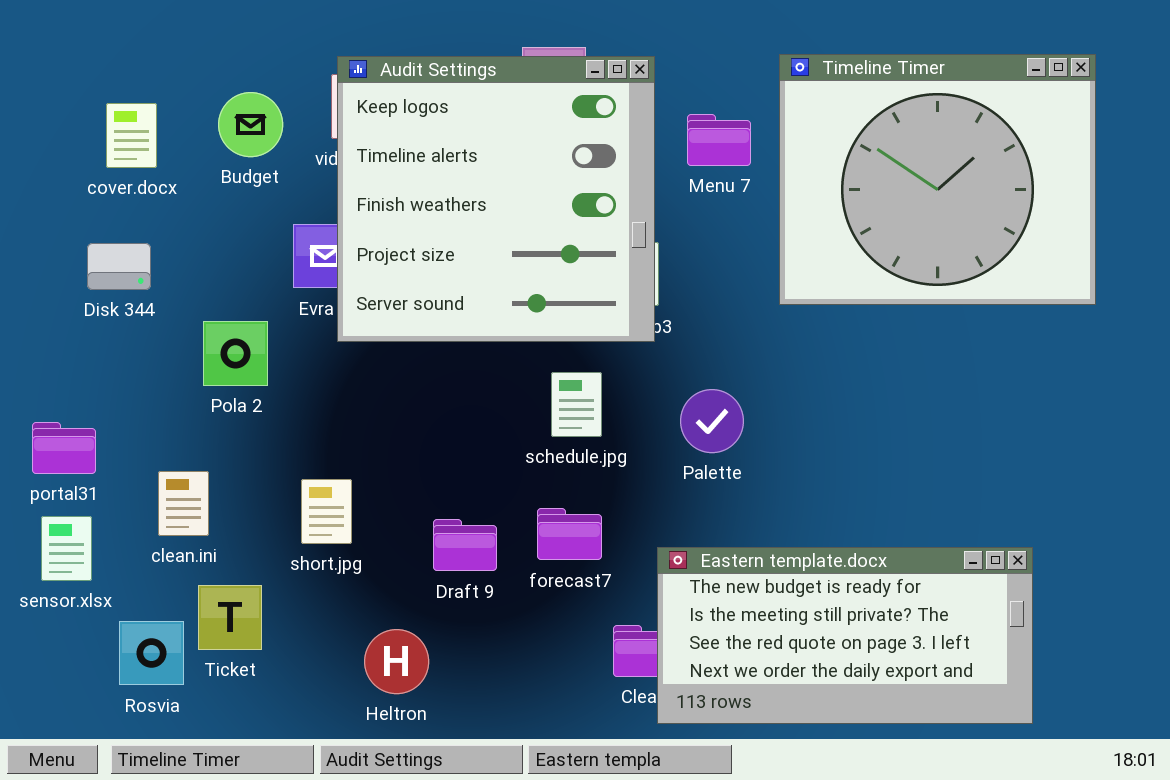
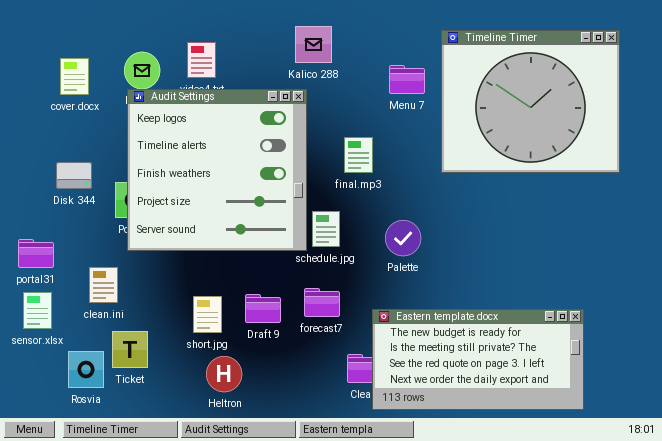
Audit Settings: [337,56,655,342] -> [127,89,307,251], moved
Disk 344: [87,243,151,290] -> [56,162,92,189], moved
short.jpg: [301,479,352,544] -> [193,296,222,333], moved

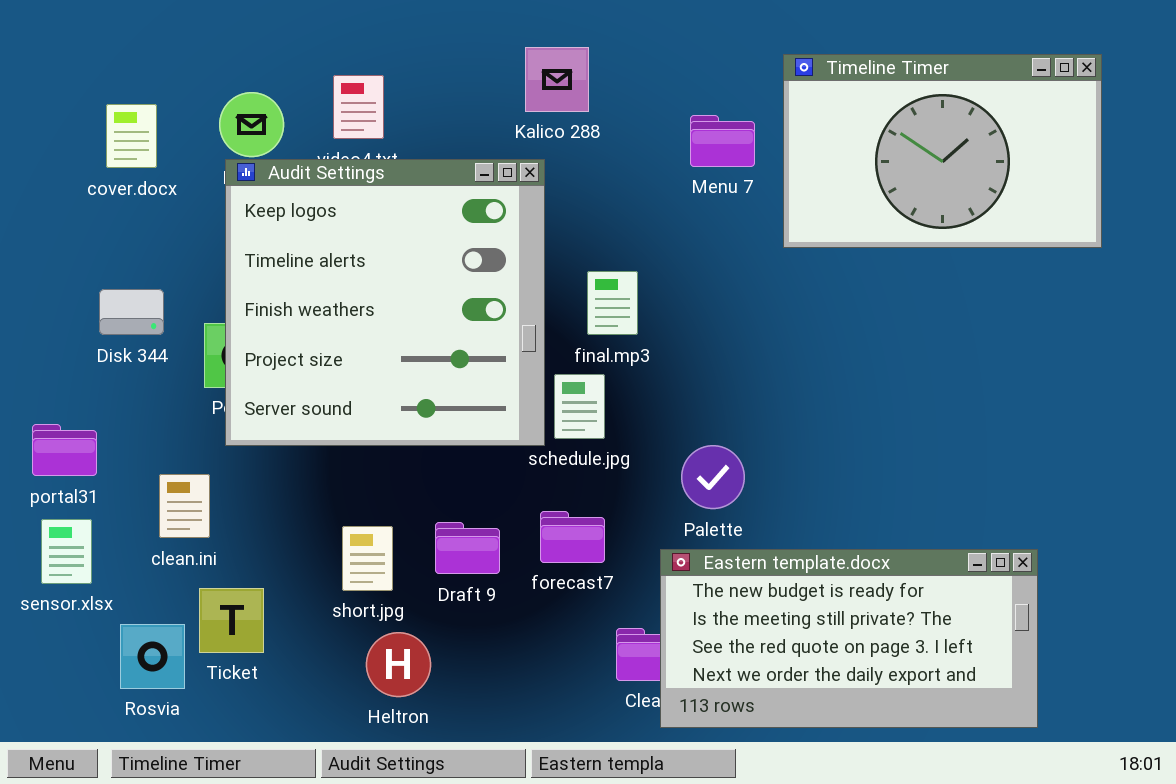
Timeline Timer: [441,30,620,173] -> [783,54,1102,248], resized
final.mp3: [344,137,373,173] -> [587,271,638,335], moved
Palette: [385,220,421,256] -> [681,445,745,509], moved

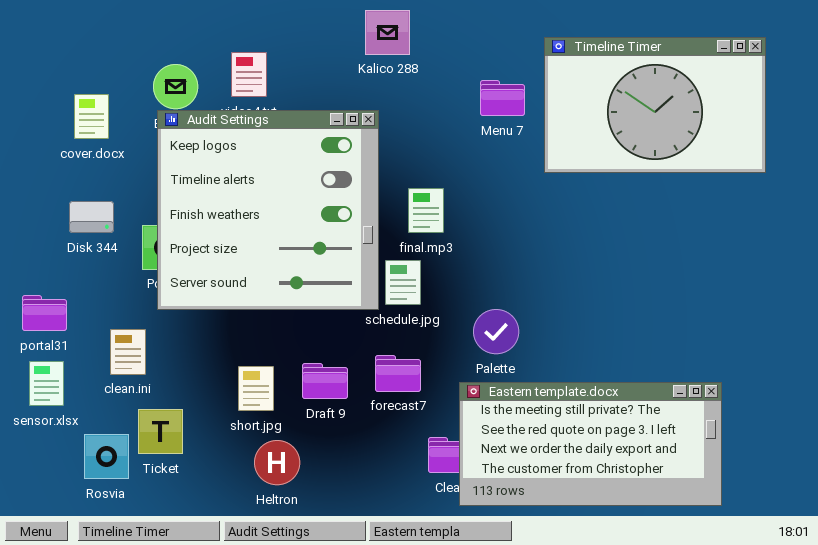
Kalico 288: [525,47,589,112] -> [365,10,410,55], moved
cover.docx: [106,104,157,168] -> [74,94,109,139], moved
Eastern template.docx: [660,549,1038,728] -> [459,382,722,506], scrolled down 1 row

